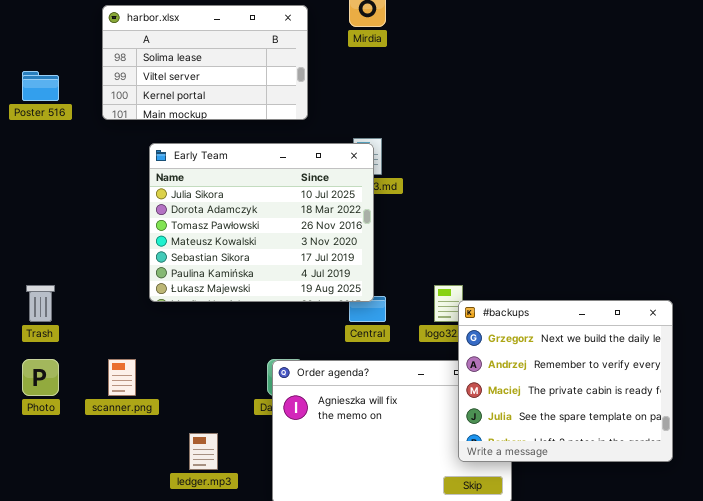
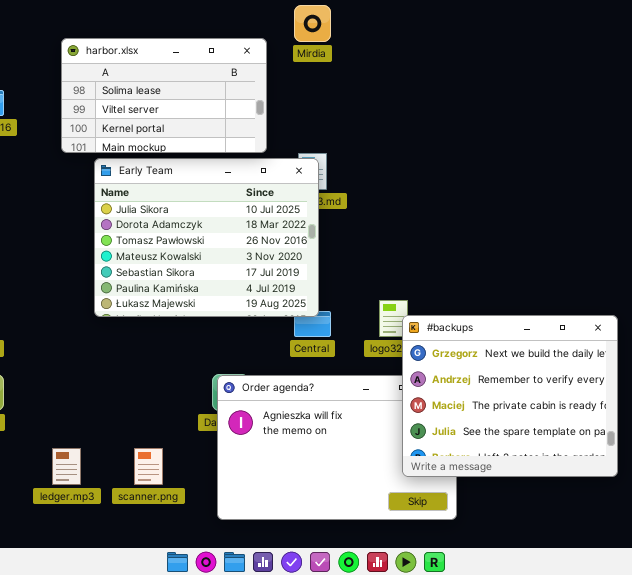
harbor.xlsx: [102,5,308,120] -> [61,38,267,153], moved
scanner.png: [108,359,136,396] -> [134,448,163,485], moved
ledger.mp3: [189,433,218,470] -> [52,448,81,485], moved

